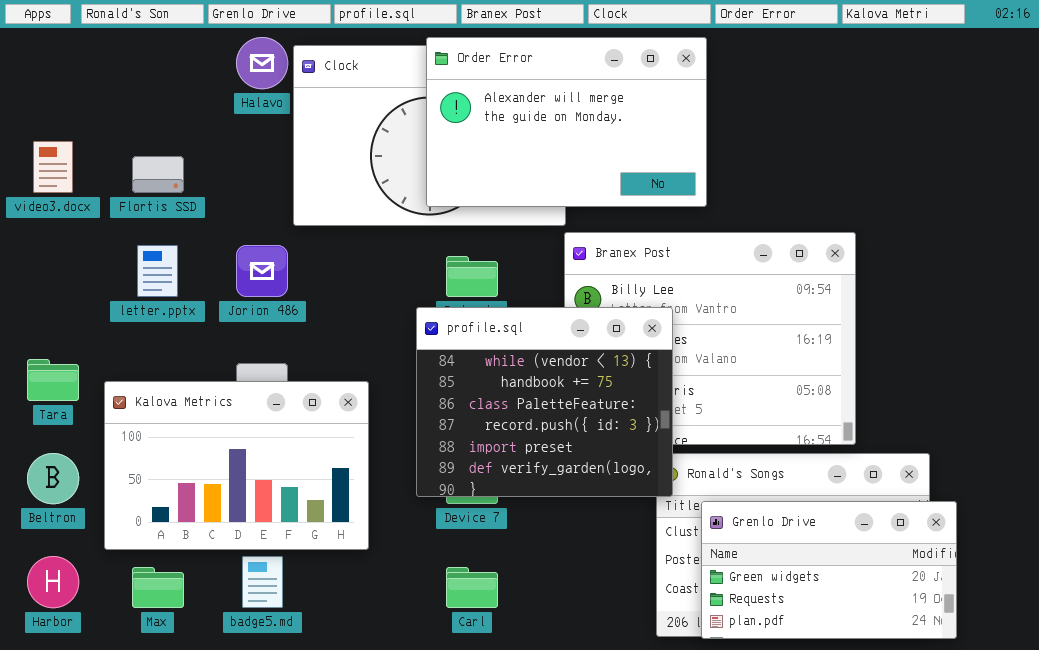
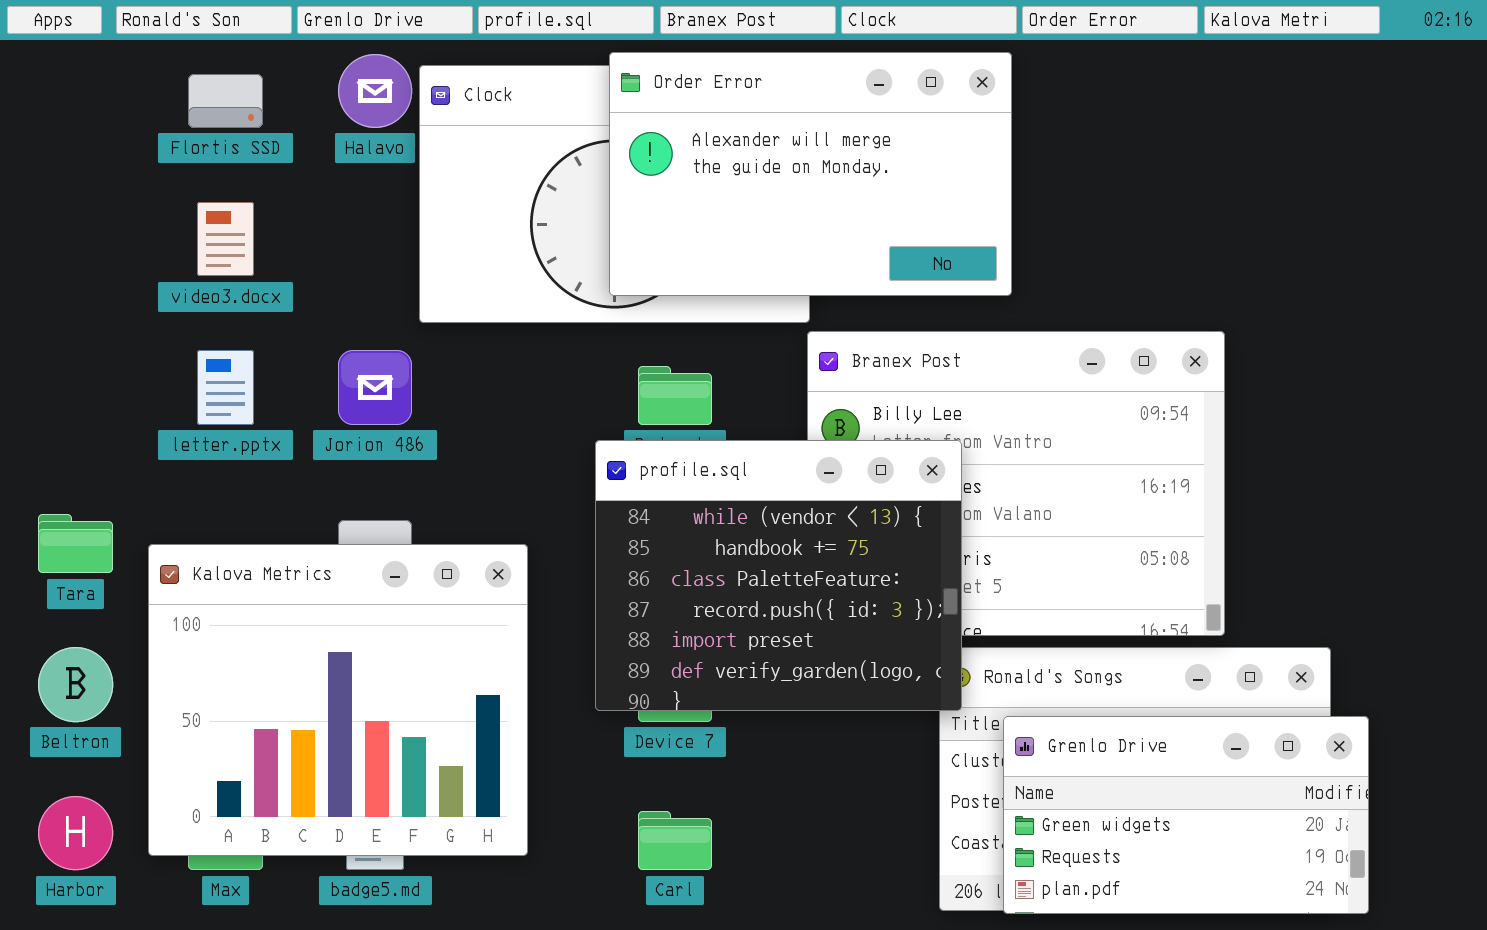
video3.docx: [33,141,73,193] -> [197,202,254,276], moved
Flortis SSD: [132,156,184,193] -> [188,74,263,128], moved
Kalova Metrics: [104,381,369,550] -> [148,544,528,856], resized

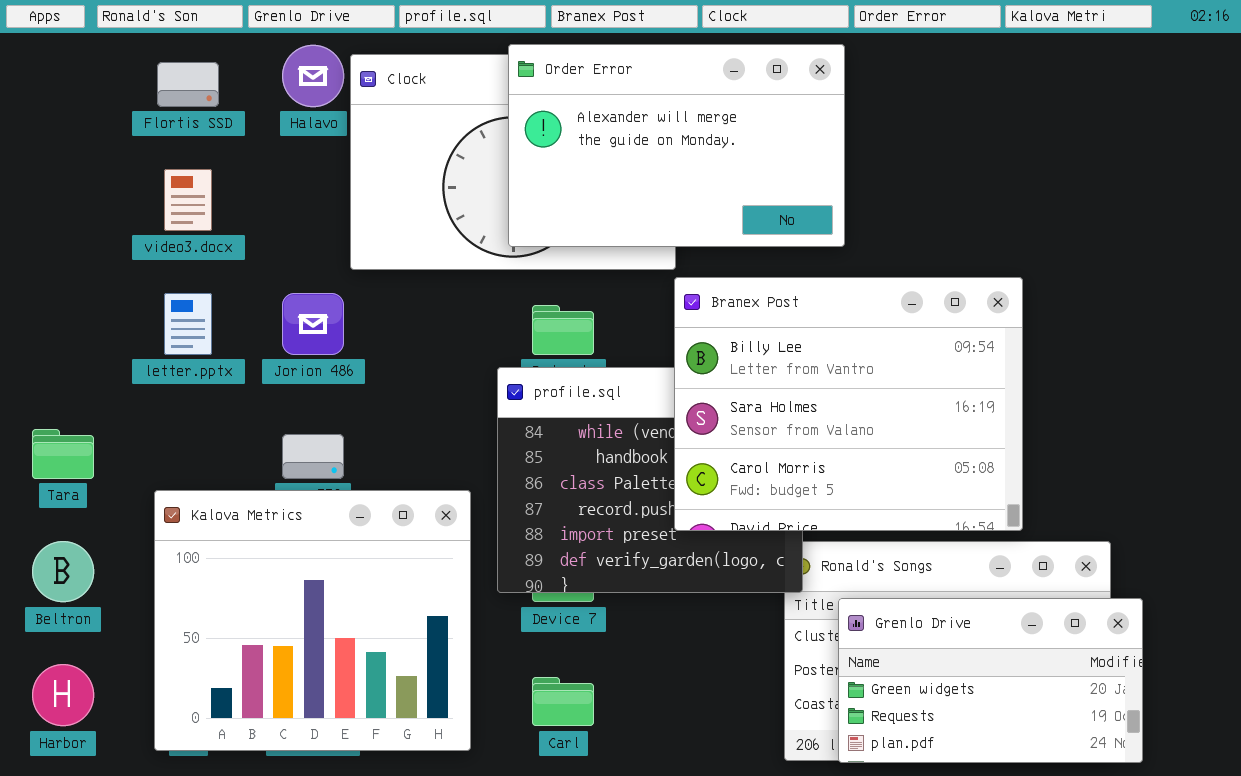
Branex Post: [807,331,1225,636] -> [674,277,1023,531], raised
Kalova Metrics: [148,544,528,856] -> [154,490,471,751], moved

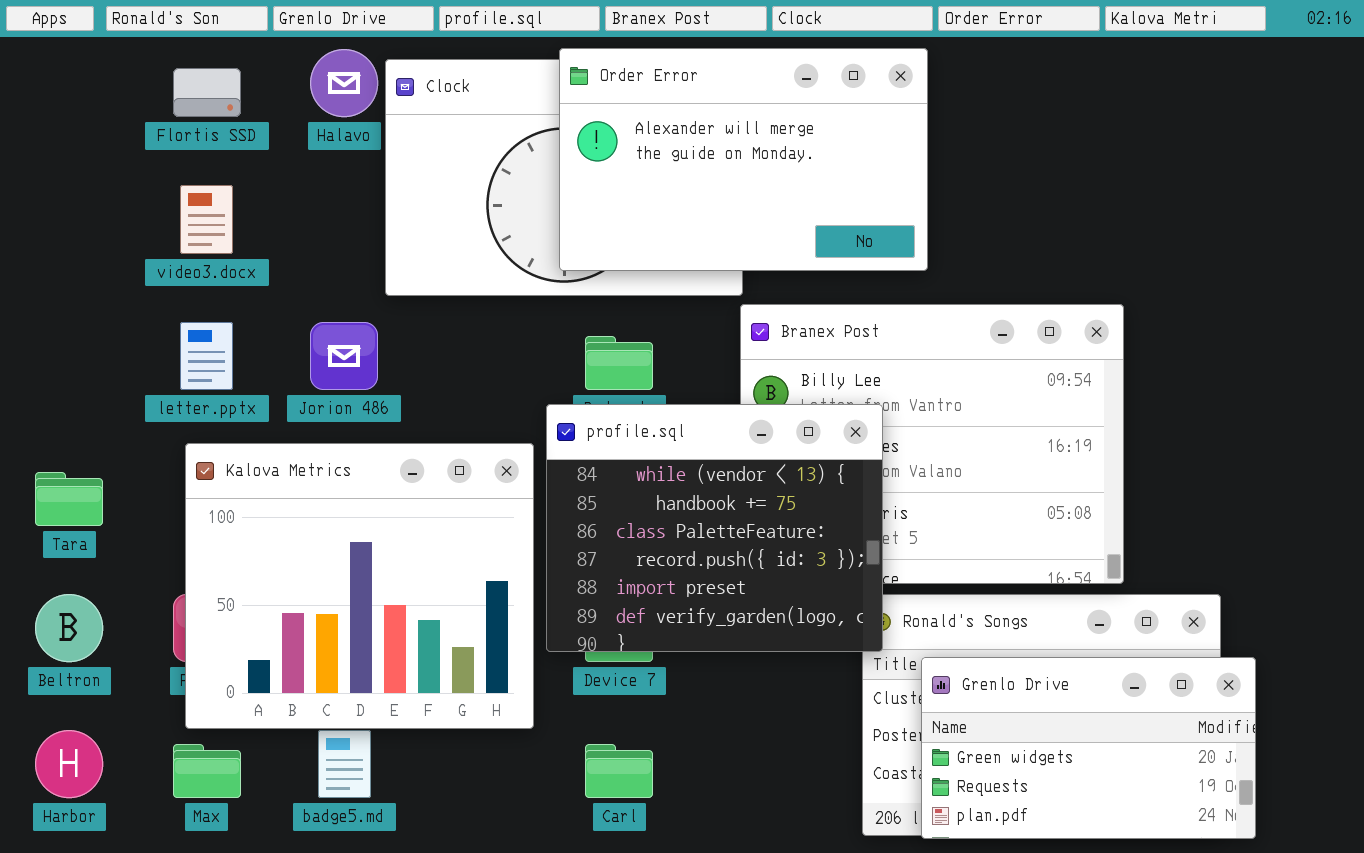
profile.sql: [497,367,803,593] -> [546,404,883,652], raised
Kalova Metrics: [154,490,471,751] -> [185,443,534,729], moved

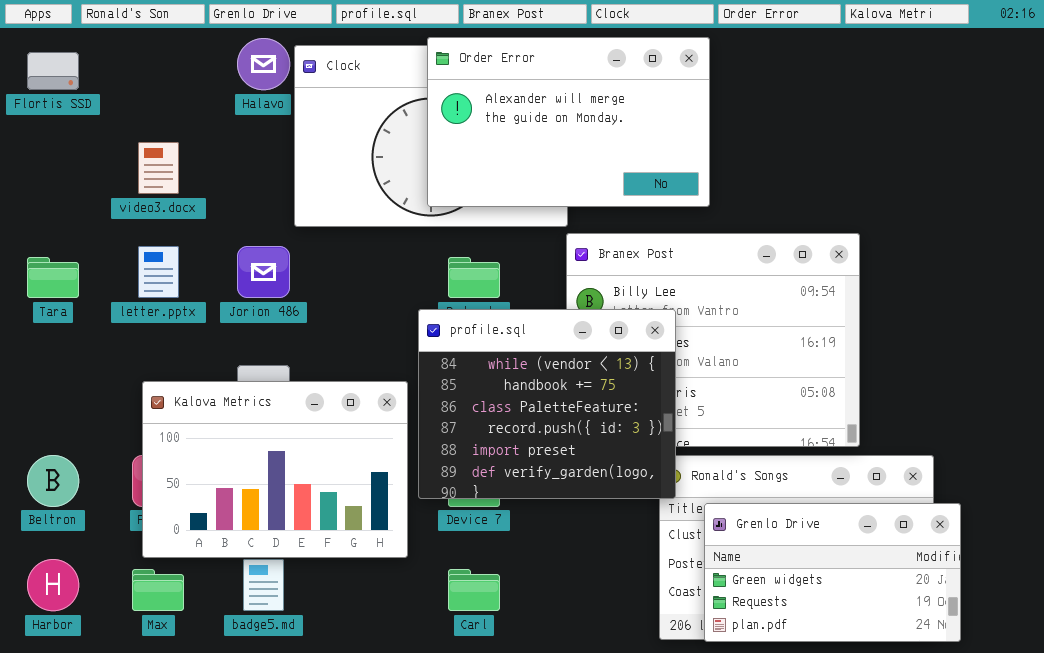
Flortis SSD: [173,68,241,117] -> [27,52,79,90], moved
Kalova Metrics: [185,443,534,729] -> [142,381,408,558], resized
Tara: [35,472,103,526] -> [27,257,79,298], moved

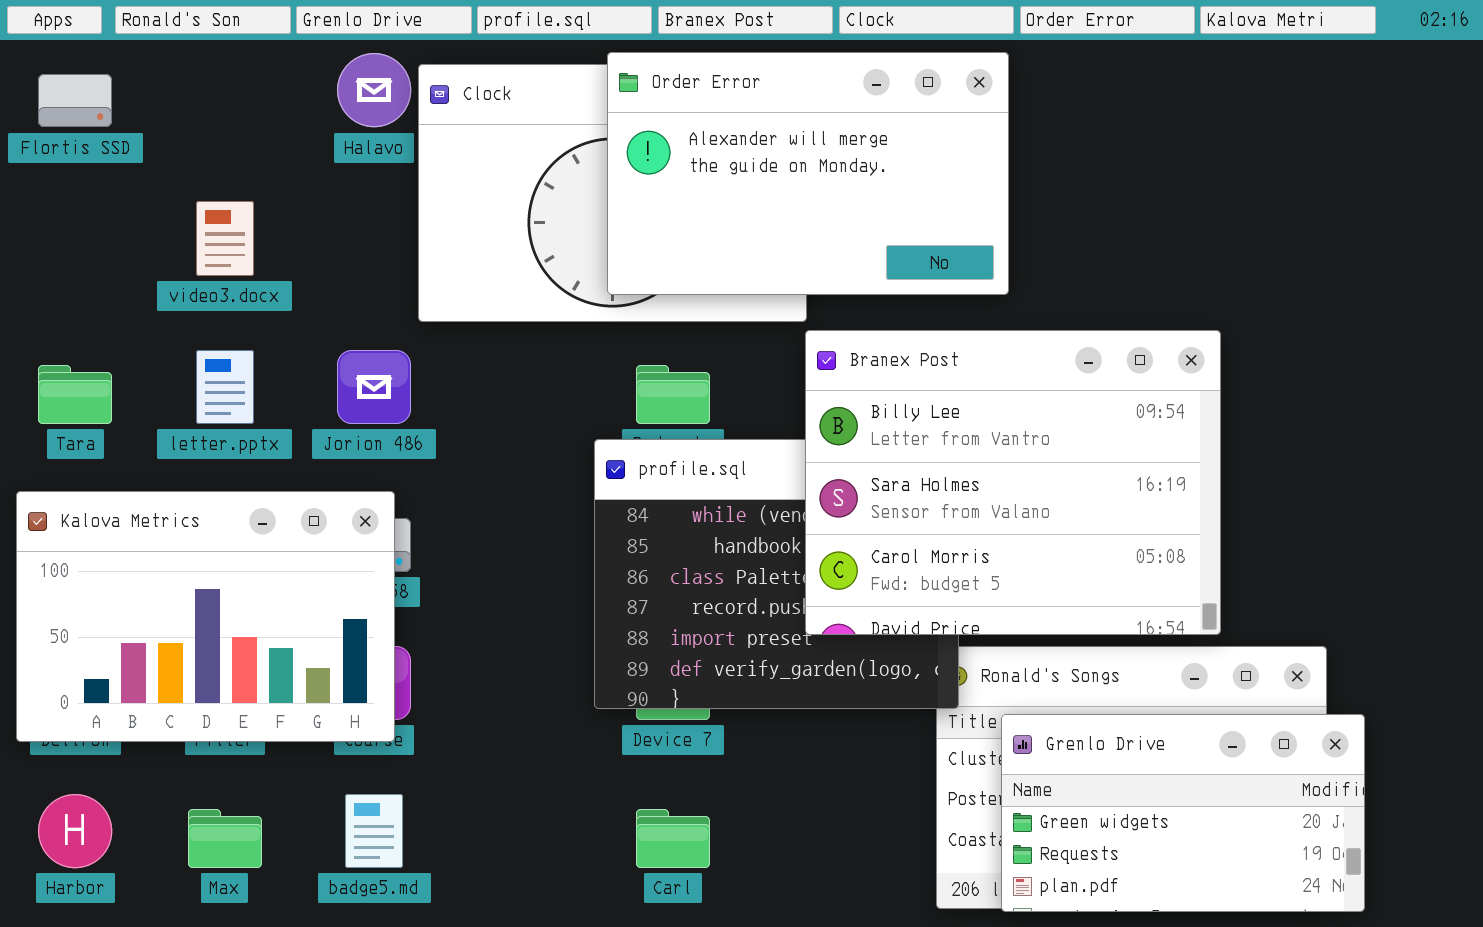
Branex Post: [566,233,860,447] -> [805,330,1221,635], raised
Kalova Metrics: [142,381,408,558] -> [16,491,395,742], moved

